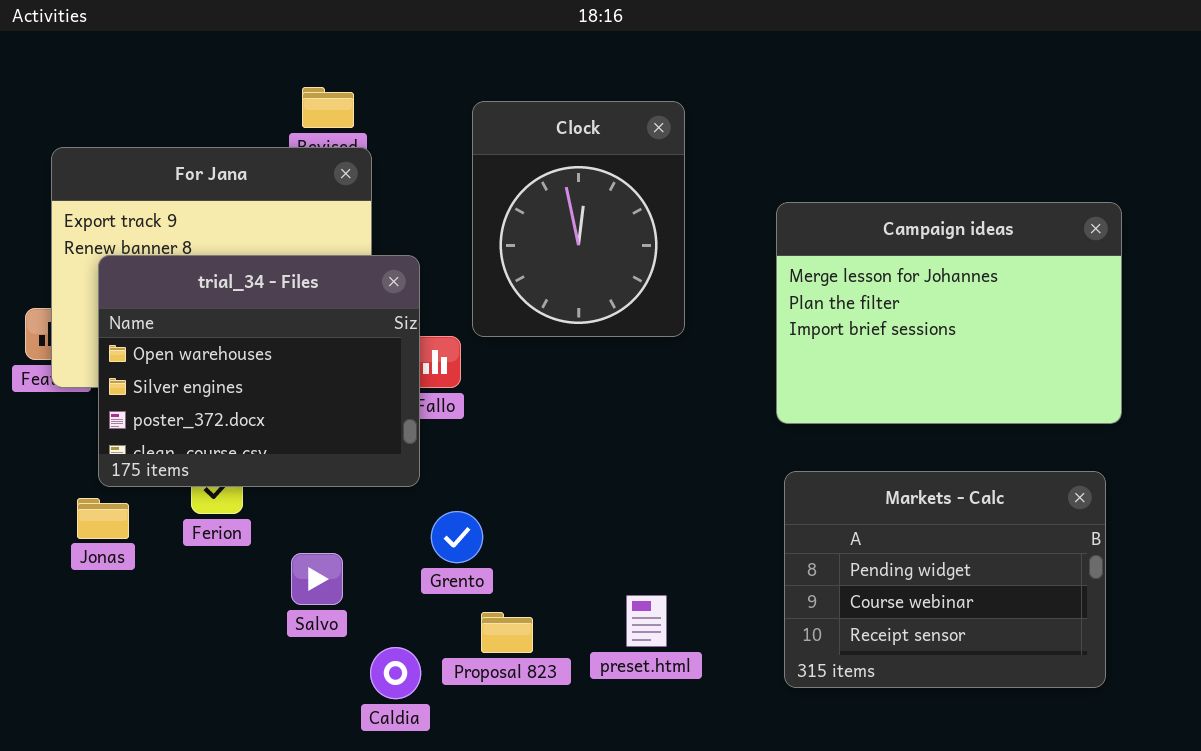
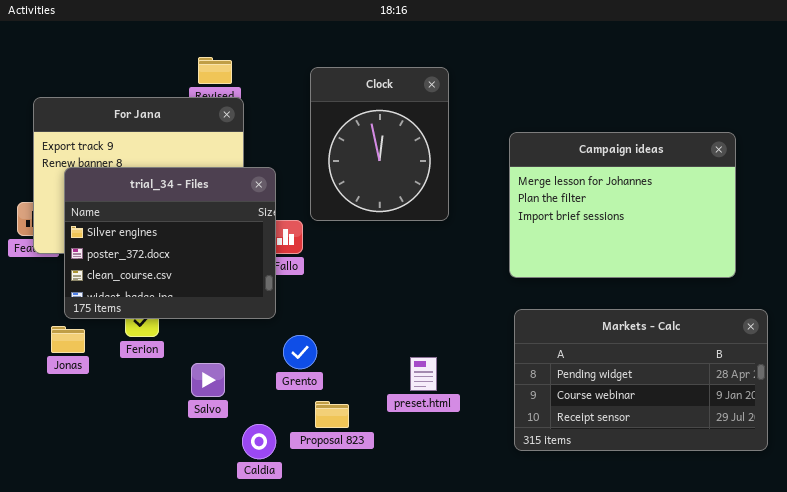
trial_34 - Files: [98,255,420,487] -> [64,167,276,319], scrolled down 1 row
Markets - Calc: [784,471,1106,688] -> [514,309,768,451], resized
preset.html: [626,595,667,647] -> [410,357,437,391], moved

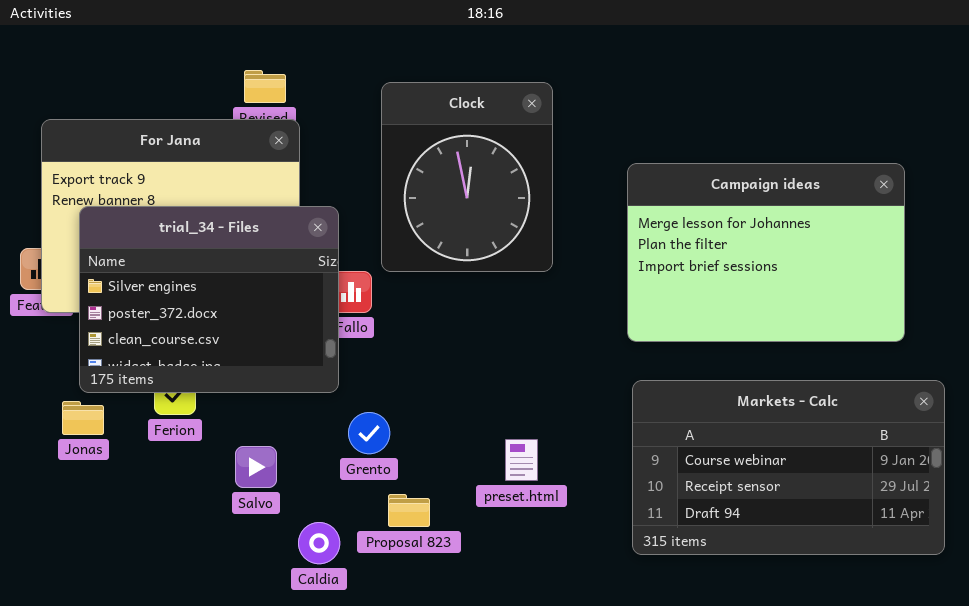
Markets - Calc: [514,309,768,451] -> [632,380,945,555], scrolled down 1 row

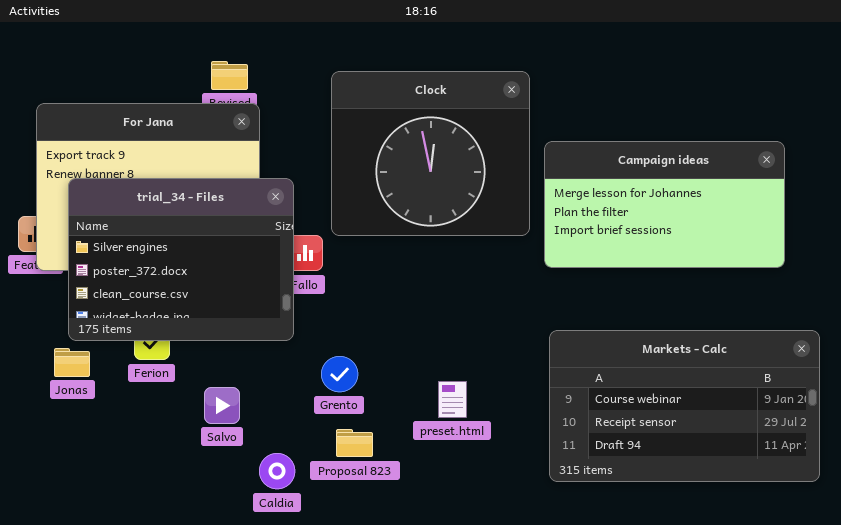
Clock: [381,82,553,272] -> [331,71,530,236], resized
Campaign ideas: [627,163,905,342] -> [544,141,785,268], resized
Grento: [348,412,390,454] -> [321,356,358,392], moved

